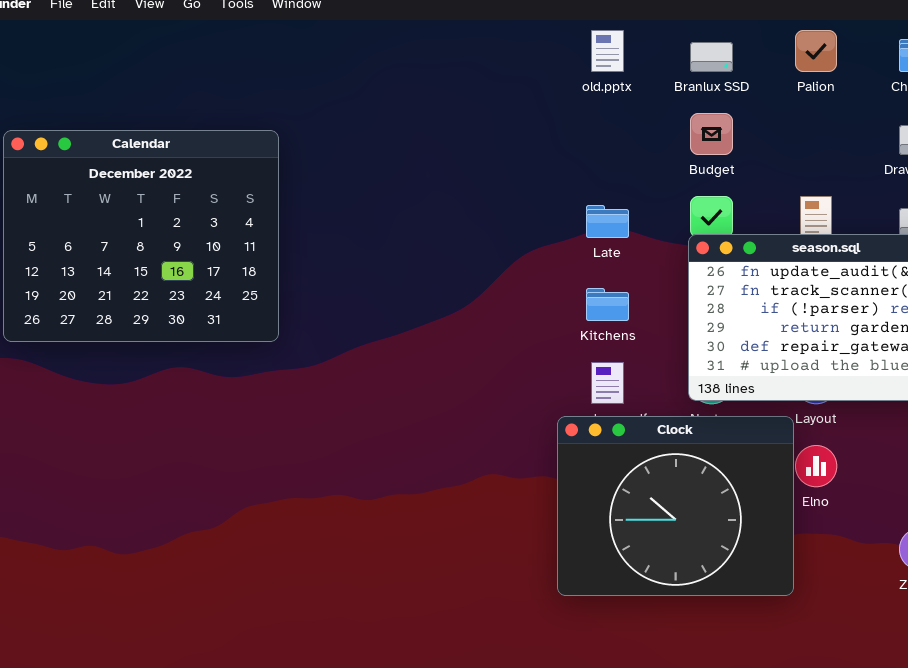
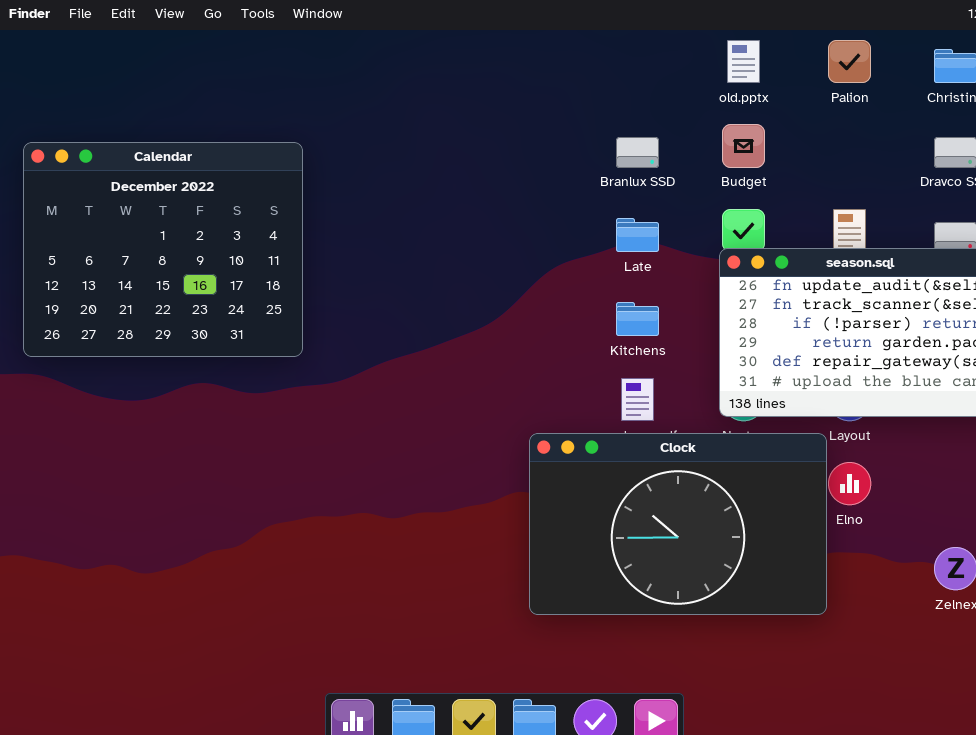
old.pptx: [591,30,624,72] -> [727,40,760,83], moved
Branlux SSD: [690,42,733,72] -> [616,137,659,168], moved
Clock: [557,416,794,596] -> [529,433,827,615], resized

